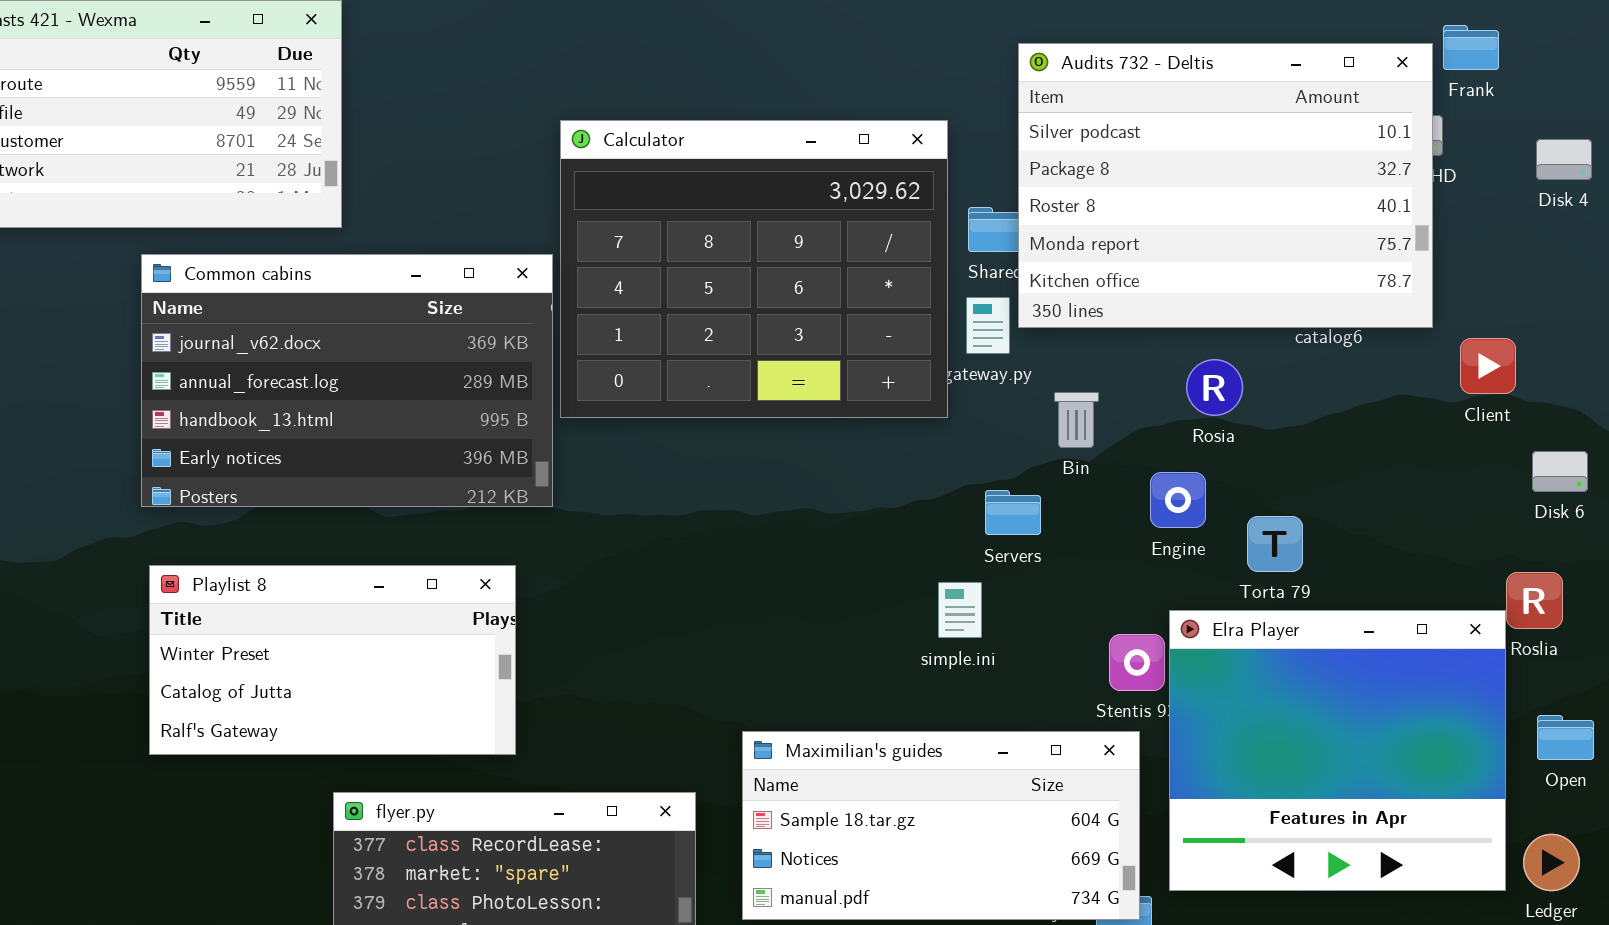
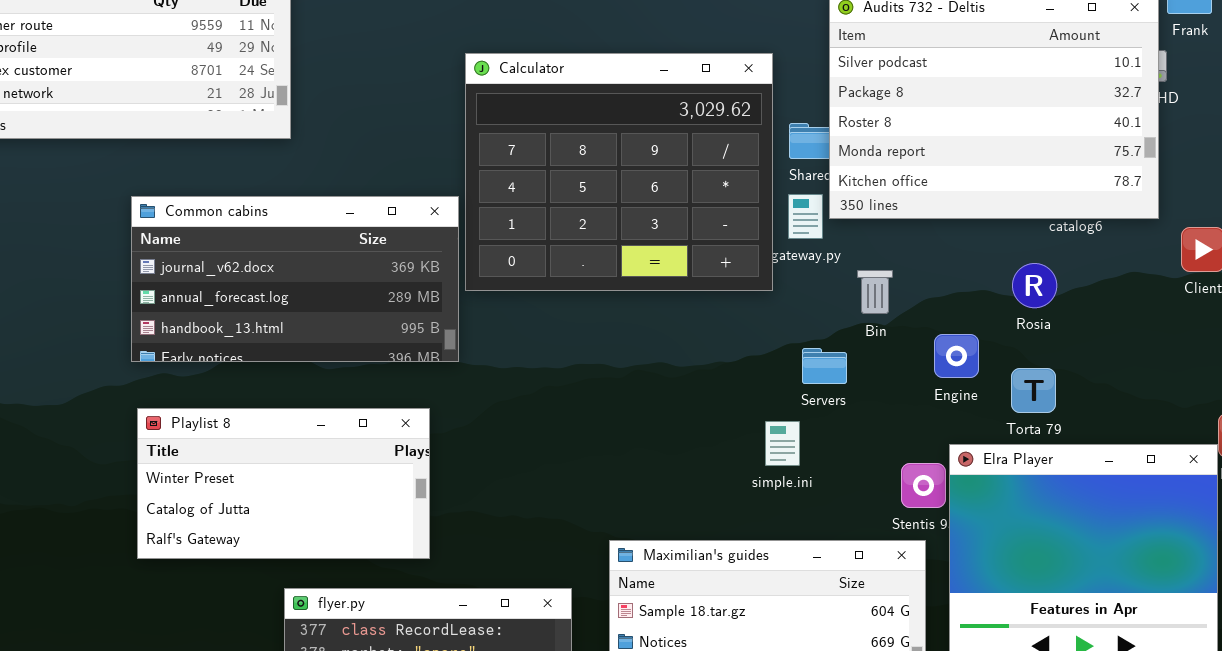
Common cabins: [141,254,553,507] -> [131,196,459,362], resized
Rosia: [1186,359,1243,416] -> [1012,263,1057,308], moved

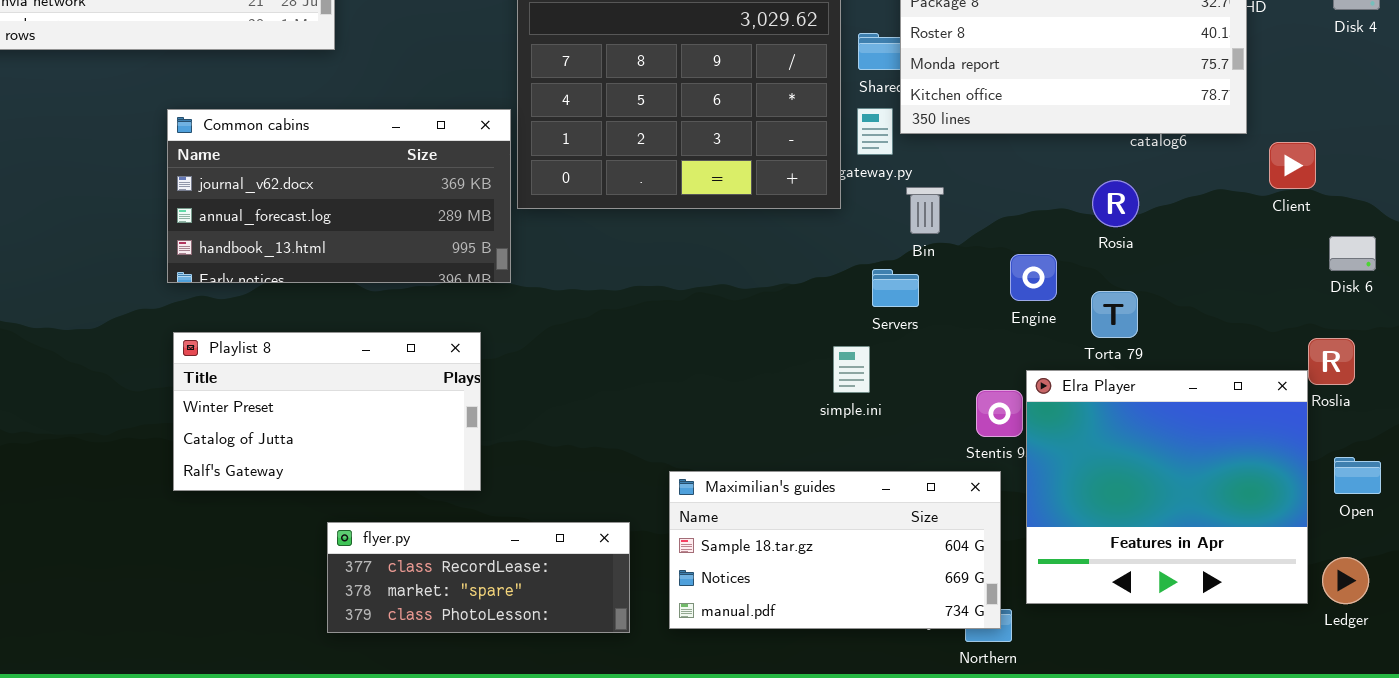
Bin: [857,270,893,314] -> [906,187,944,234], moved

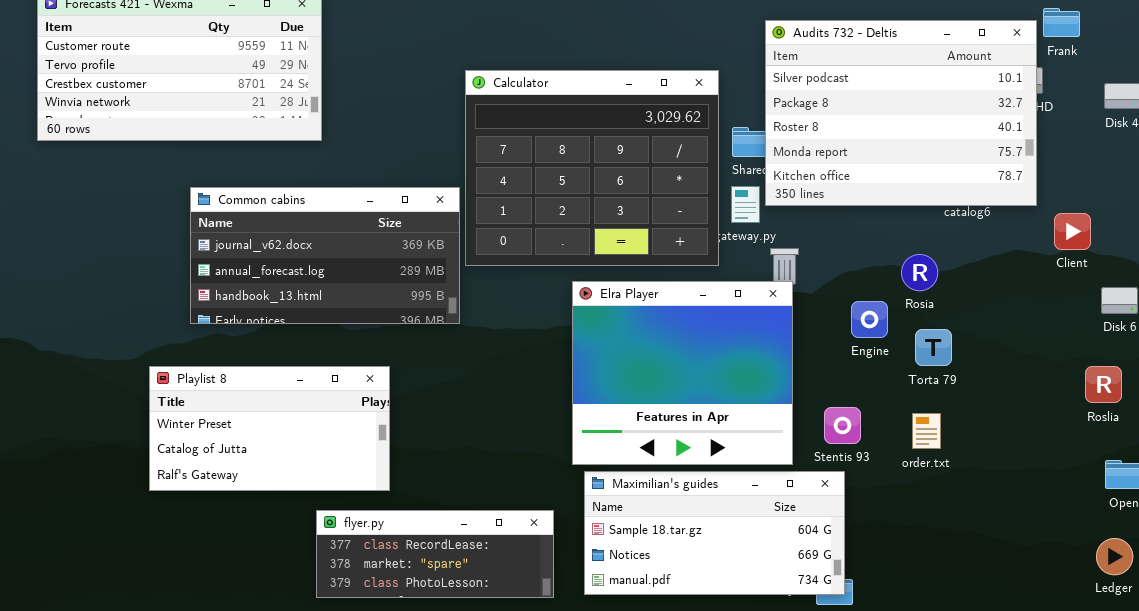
Rosia: [1092,180,1139,227] -> [901,254,938,291], moved
Playlist 8: [173,332,481,491] -> [149,366,390,491], moved
Elra Player: [1026,370,1308,604] -> [572,281,793,465], moved

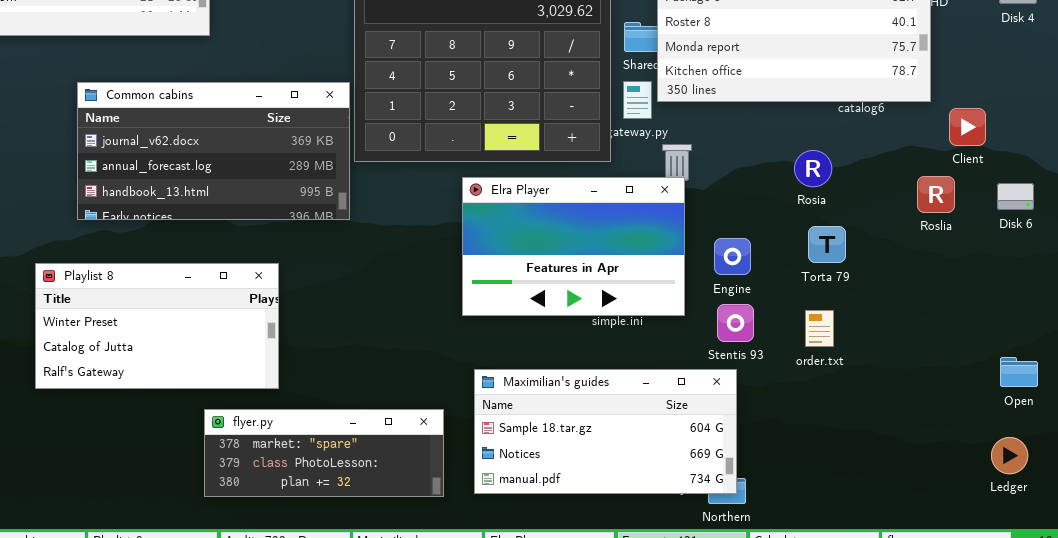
Elra Player: [572,281,793,465] -> [462,177,685,316], resized
Engine: [851,301,888,338] -> [714,238,751,275], moved
Roslia: [1085,366,1122,403] -> [917,176,955,213], moved
flyer.py: [316,510,554,598] -> [204,409,444,497], scrolled down 1 row

